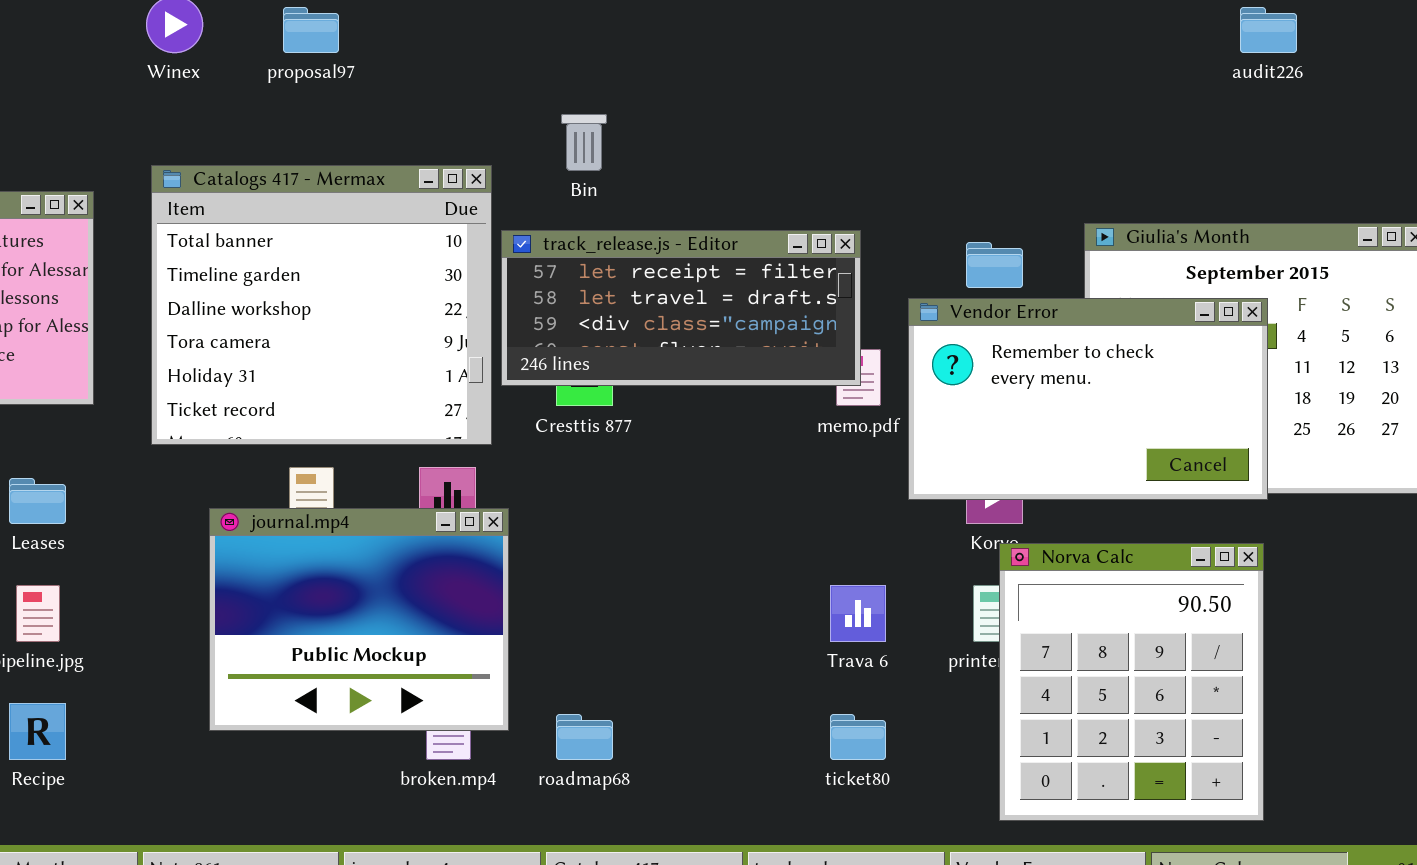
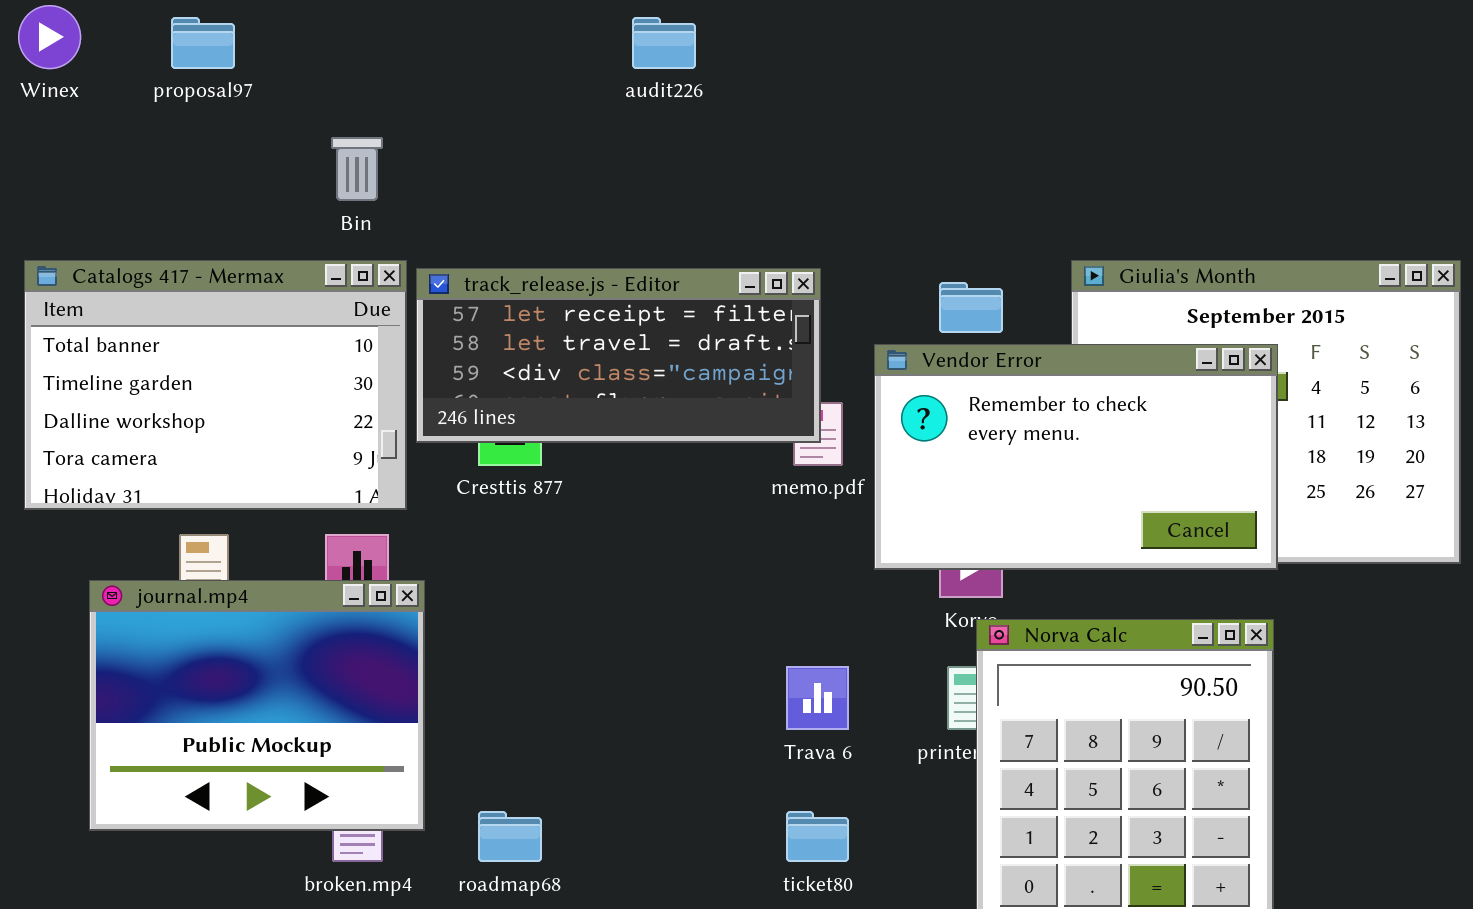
audit226: [1240,7,1297,53] -> [632,17,696,69], moved
Bin: [561,114,607,171] -> [331,137,383,201], moved
Catalogs 417 - Mermax: [151,165,492,445] -> [24,260,407,510], resized

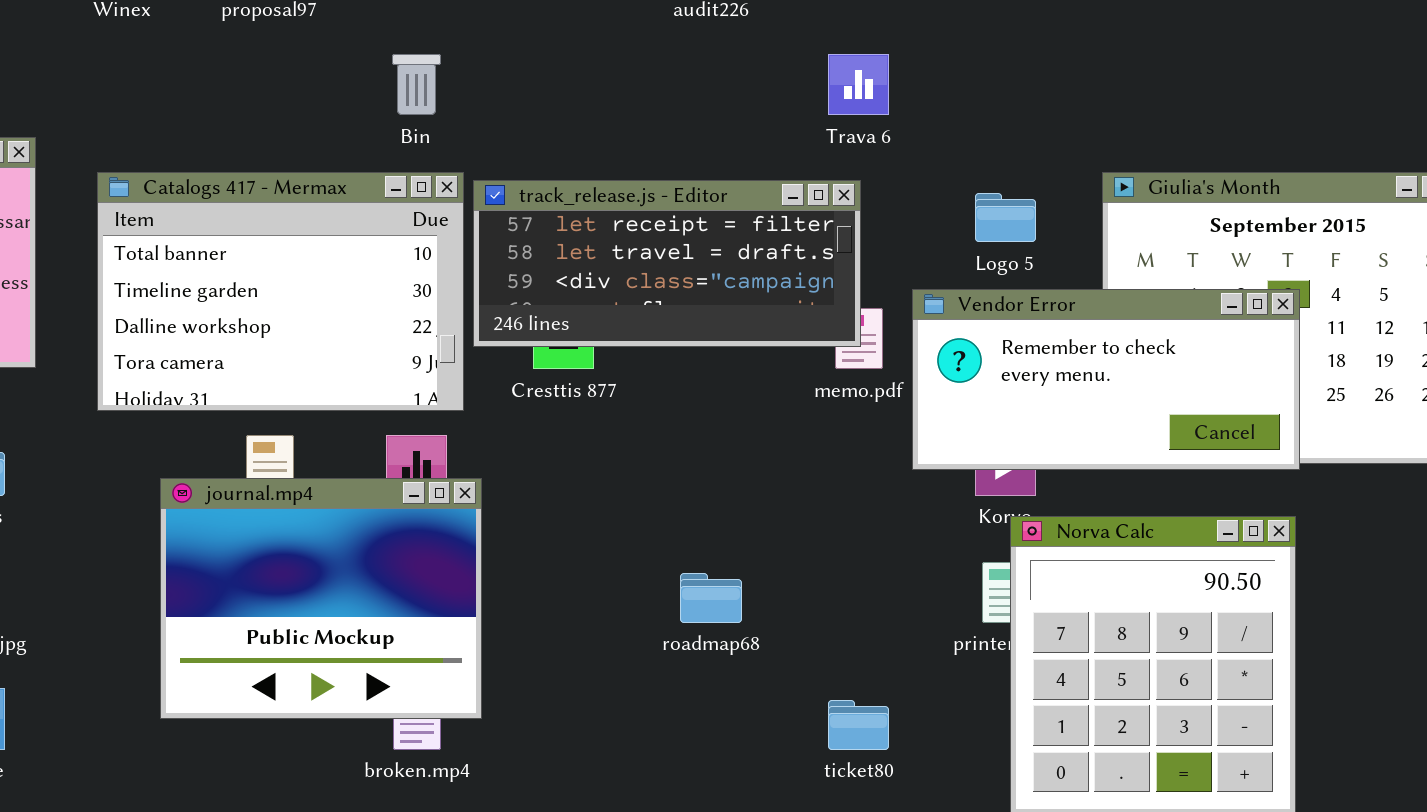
Vendor Error: [874,344,1278,570] -> [912,289,1300,470], resized
Trava 6: [786,666,849,730] -> [828,54,889,115], moved
roadmap68: [478,811,542,862] -> [680,573,742,623], moved

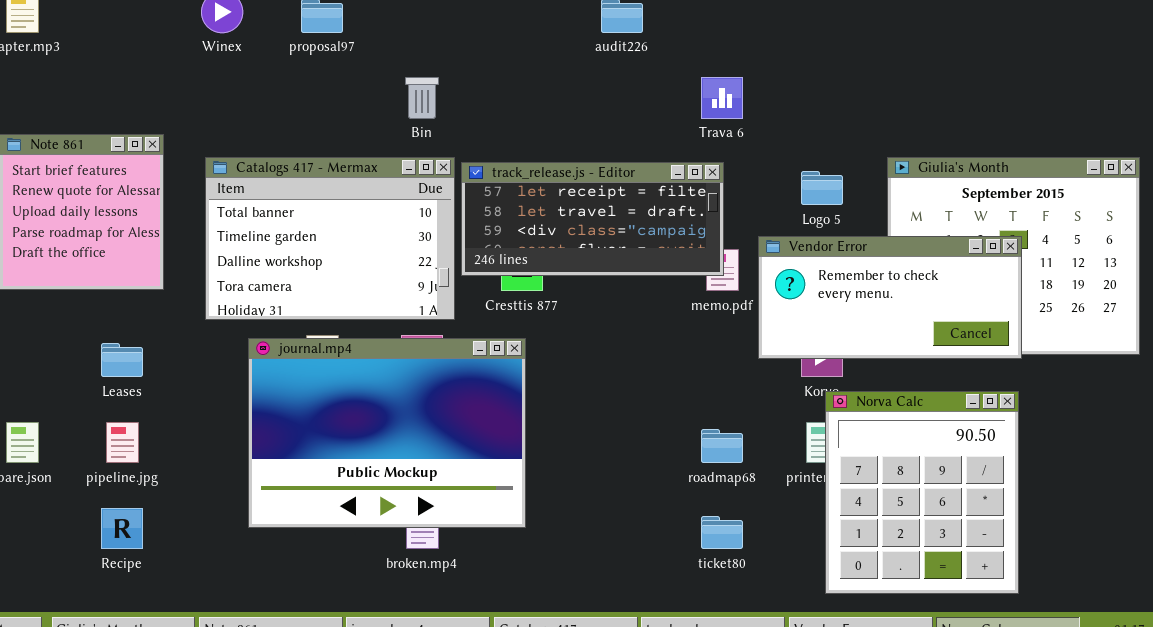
journal.mp4: [160,478,482,719] -> [248,338,526,528], resized
roadmap68: [680,573,742,623] -> [701,429,743,463], moved

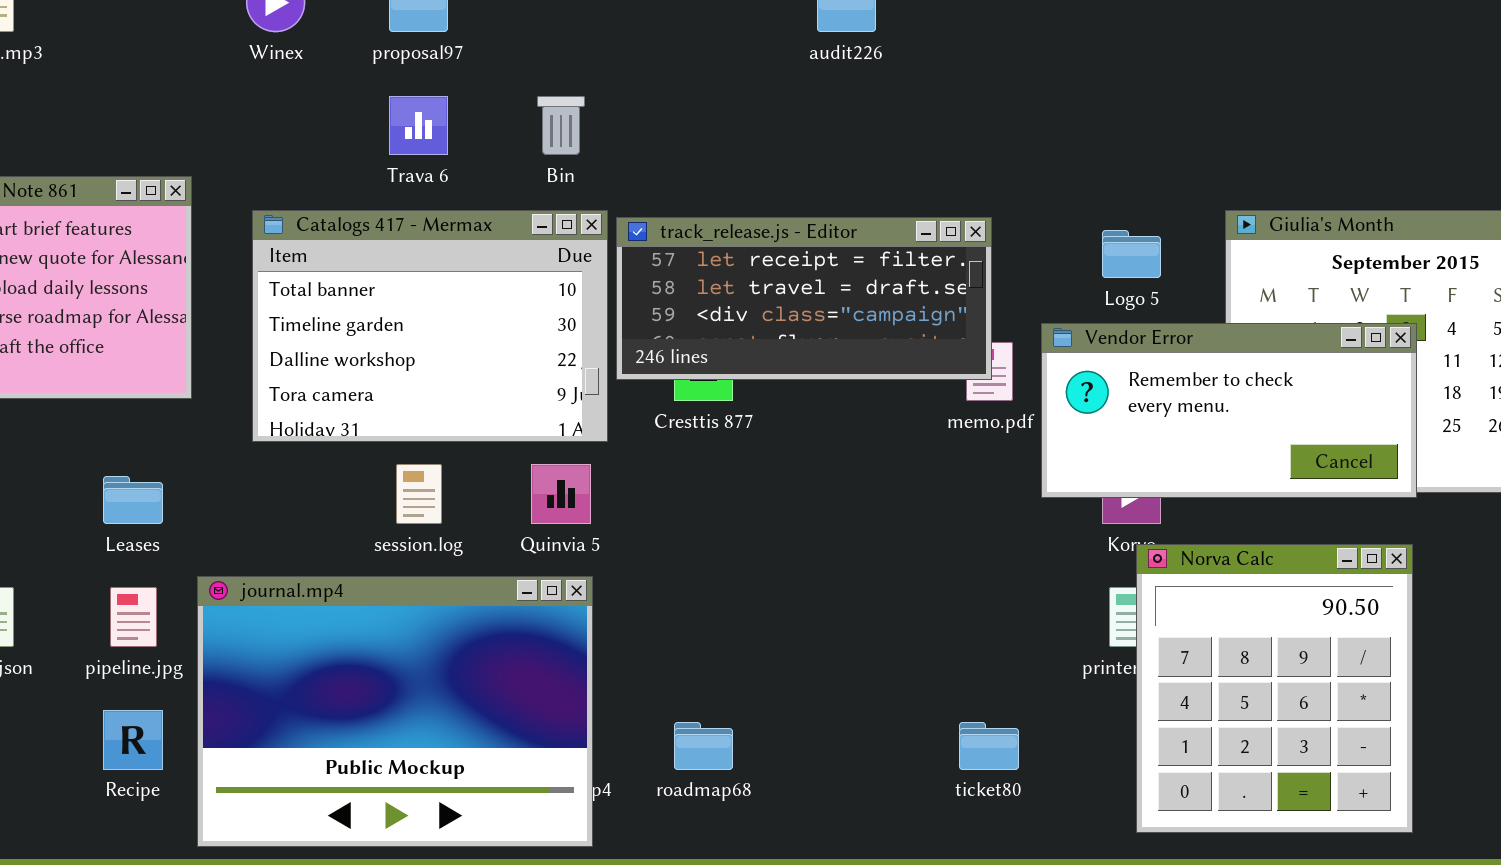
Trava 6: [701,77,743,119] -> [389,96,448,155], moved
journal.mp4: [248,338,526,528] -> [197,576,593,847], moved
roadmap68: [701,429,743,463] -> [674,722,733,770], moved

